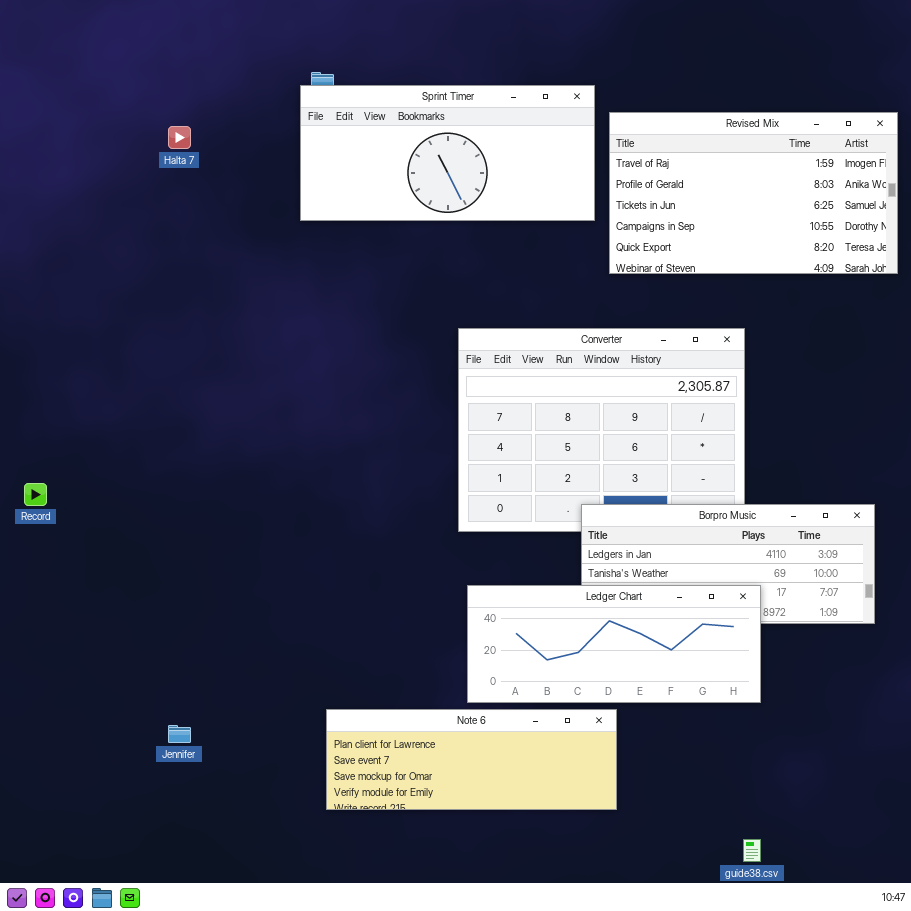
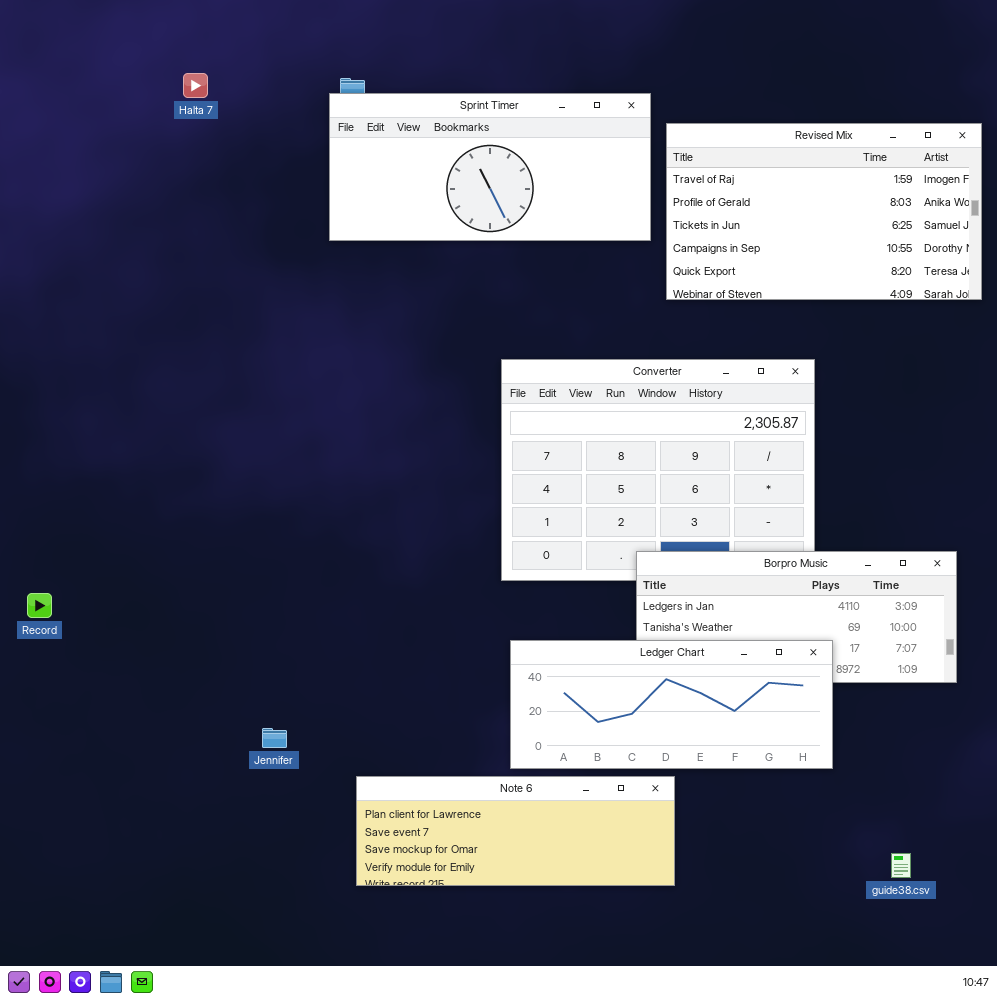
Halta 7: [168,126,191,149] -> [183,73,208,98], moved
Record: [24,483,47,506] -> [27,593,52,618], moved
Jennifer: [168,725,191,743] -> [262,728,287,748], moved
guide38.csv: [743,839,761,862] -> [891,853,911,878], moved

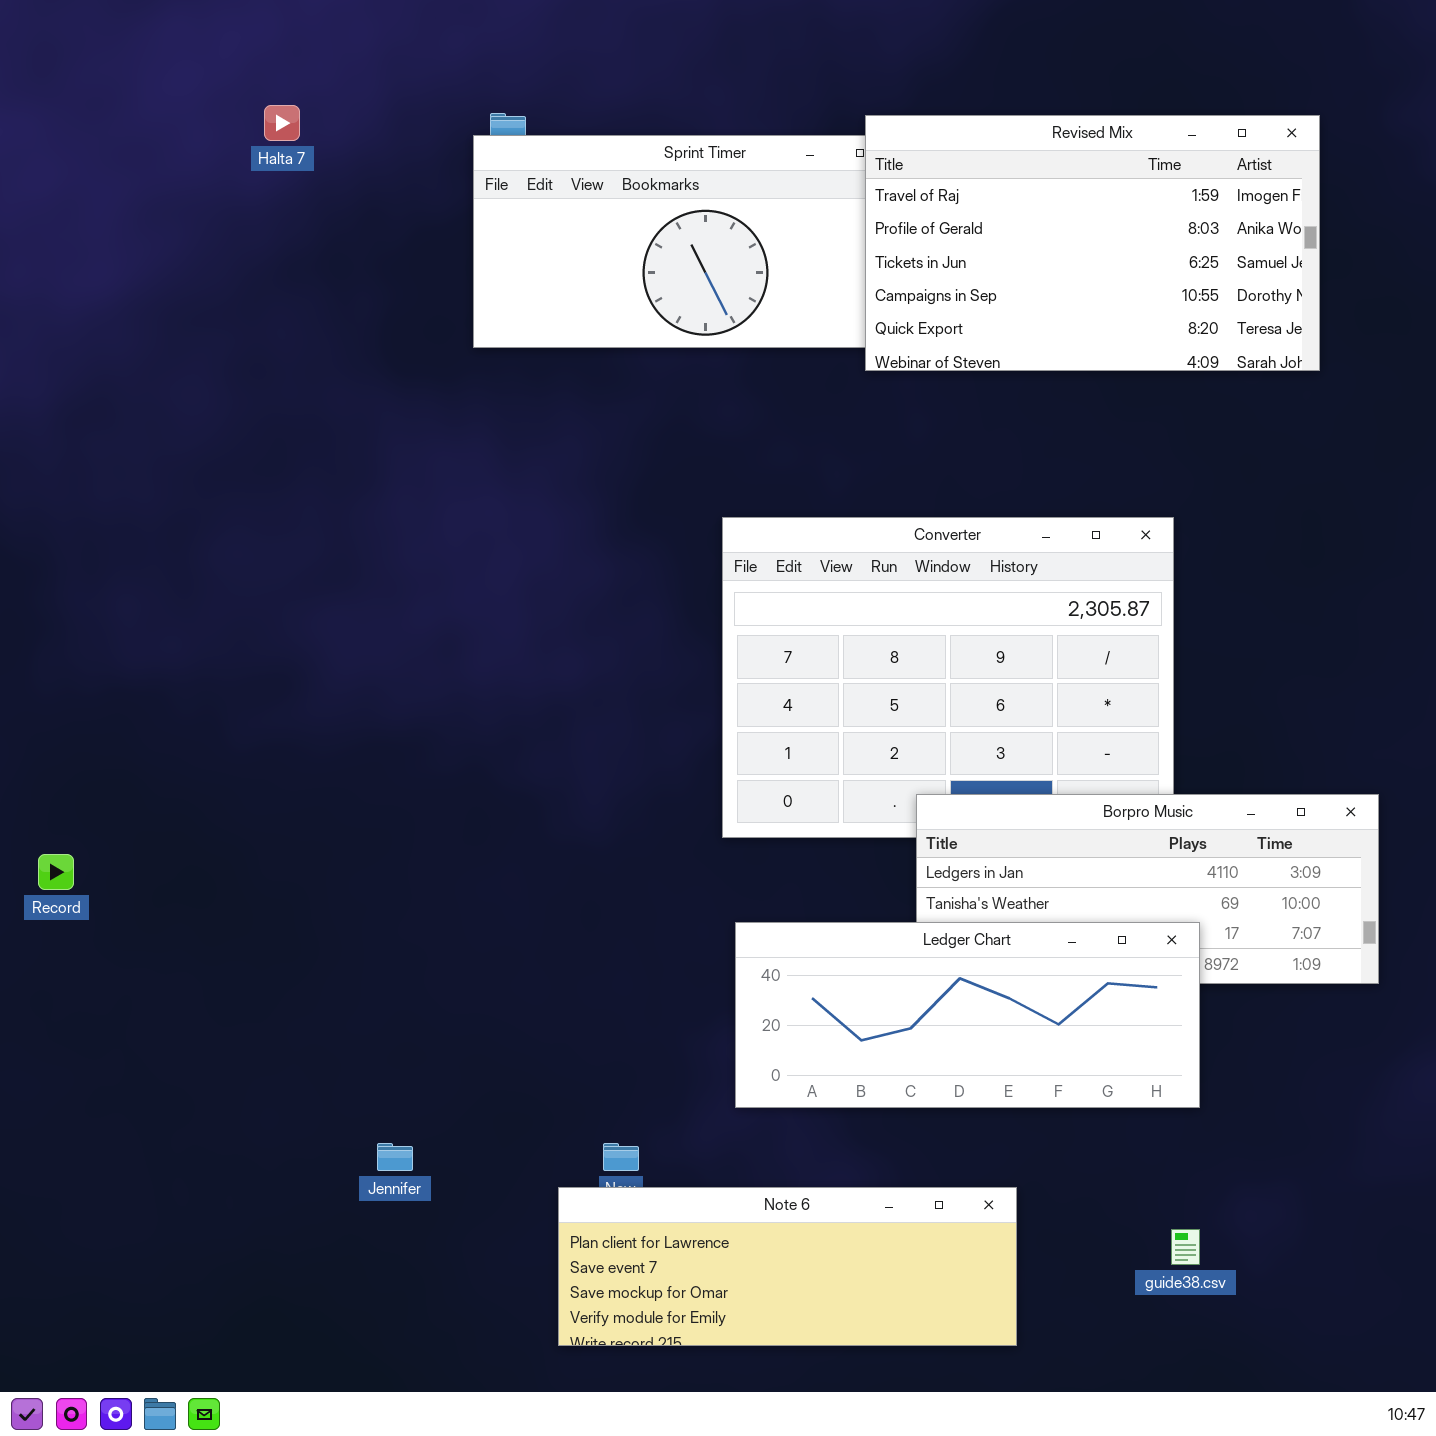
Revised Mix: [666,123,982,300] -> [865,115,1320,371], moved
Jennifer: [262,728,287,748] -> [377,1143,413,1171], moved
Note 6: [356,776,675,886] -> [558,1187,1017,1346], moved
guide38.csv: [891,853,911,878] -> [1171,1229,1200,1265], moved

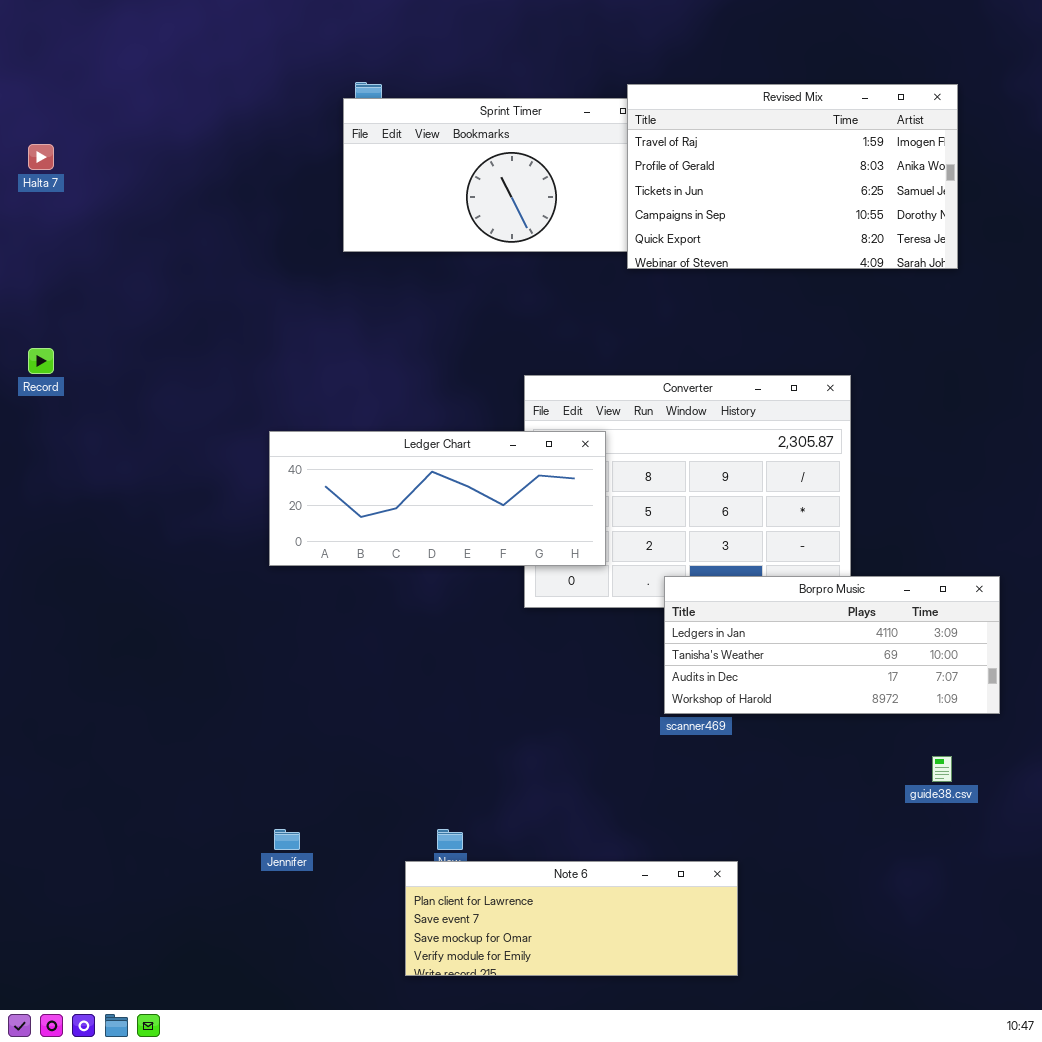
Halta 7: [264,105,300,141] -> [28,144,54,170], moved
Record: [38,854,74,890] -> [28,348,54,374], moved
Ledger Chart: [735,922,1200,1108] -> [269,431,606,566], moved
guide38.csv: [1171,1229,1200,1265] -> [932,756,952,782], moved

